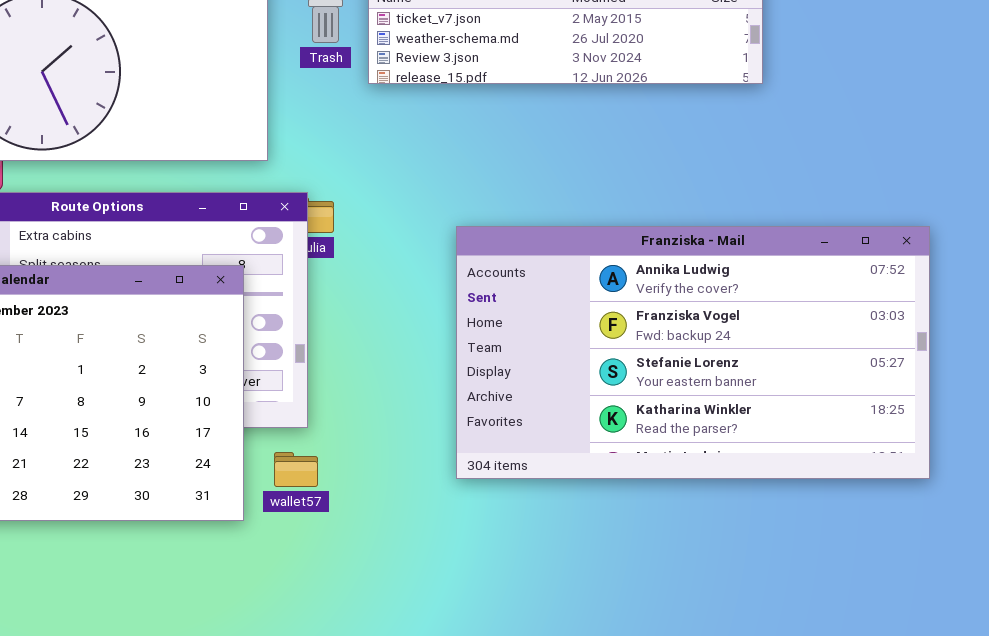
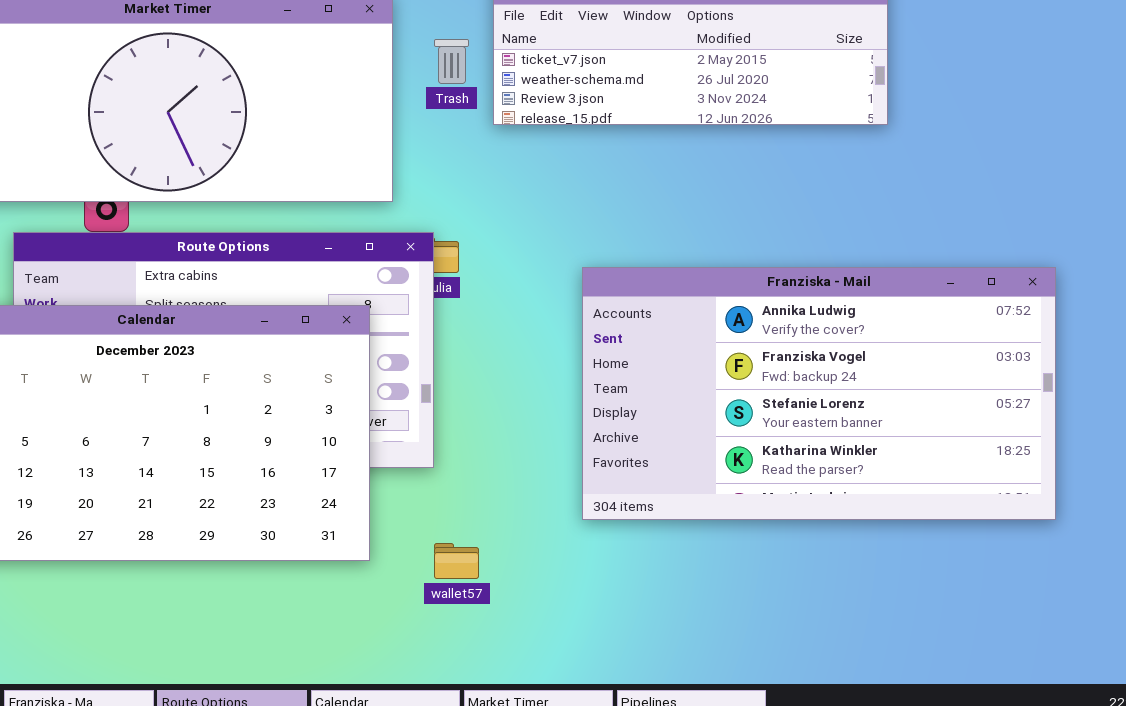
wallet57: [274,452,318,487] -> [434,543,479,579], moved

